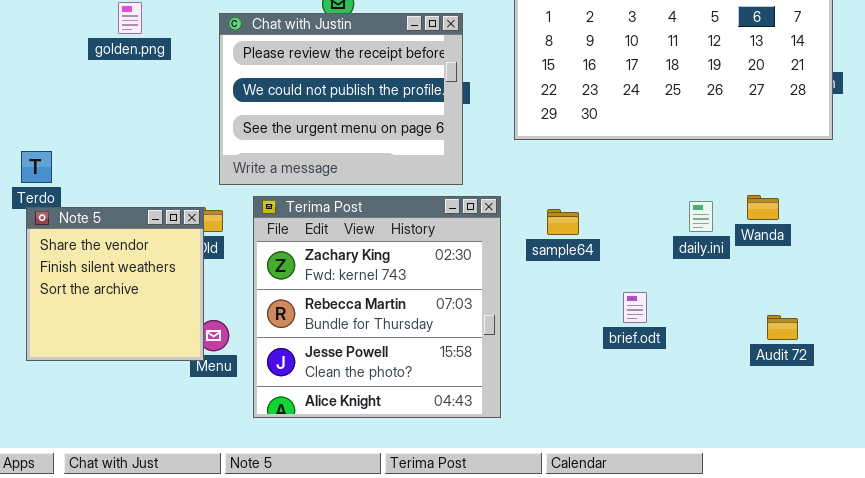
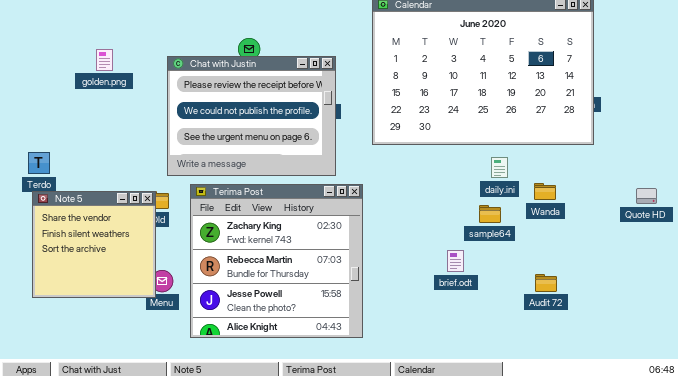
daily.ini: [689,201,713,232] -> [491,157,508,178], moved
sample64: [547,209,579,235] -> [479,205,501,223], moved
Audit 72: [767,315,798,340] -> [535,274,557,292], moved

